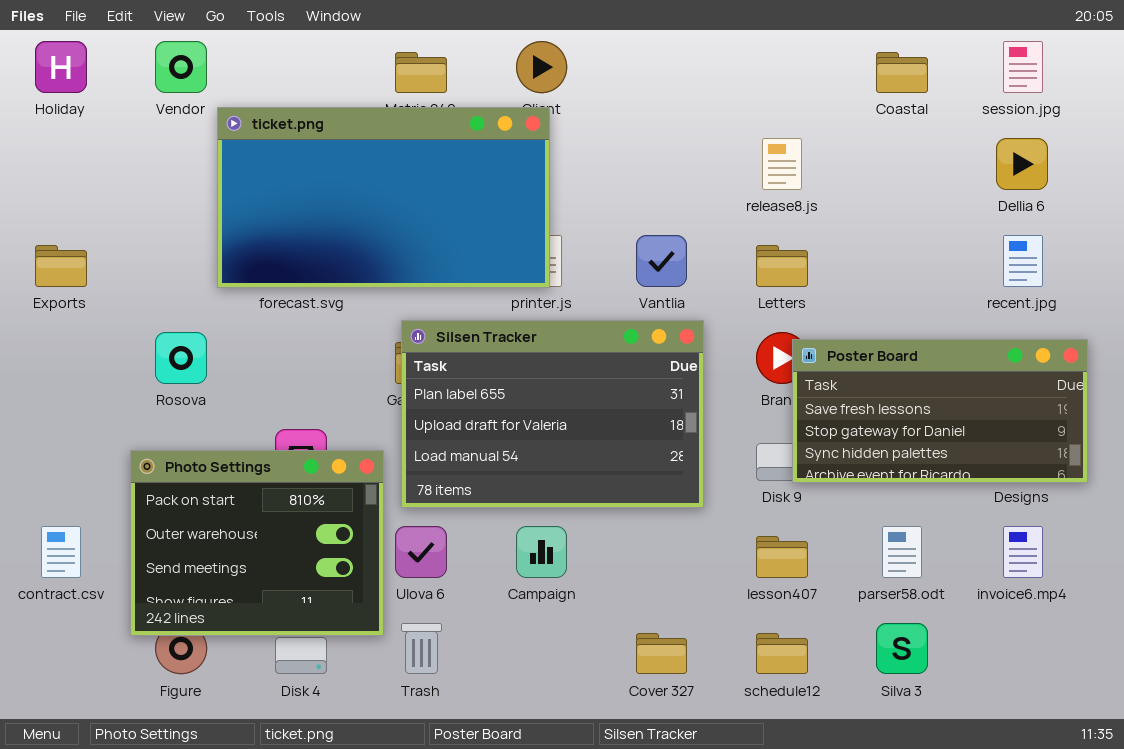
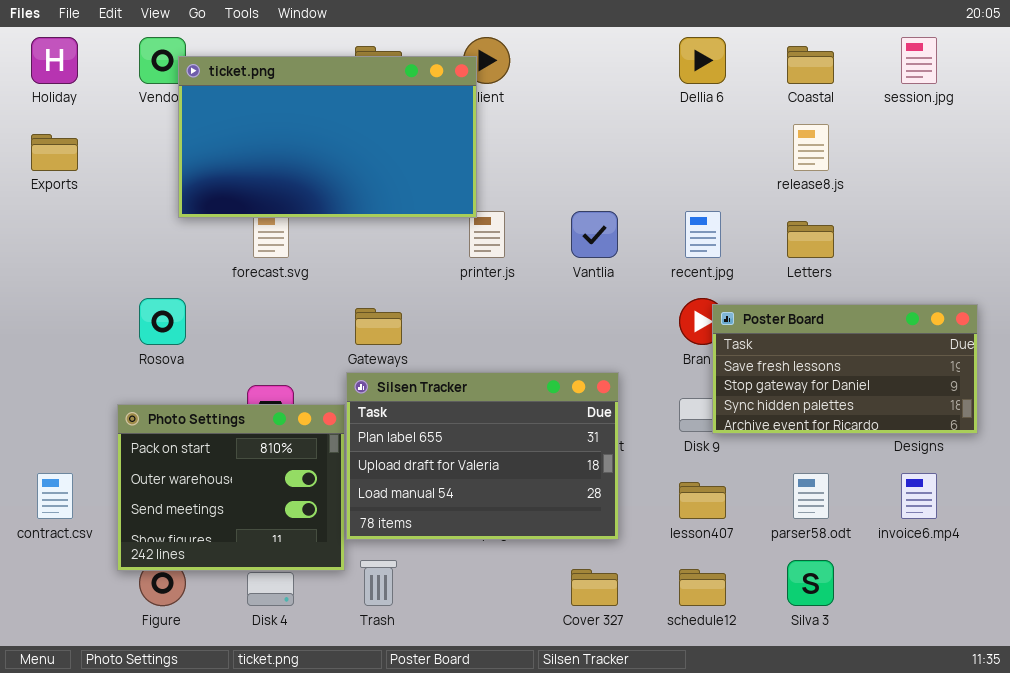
ticket.png: [217,107,550,288] -> [178,56,477,218], moved
release8.js: [762,138,802,190] -> [793,124,829,171], moved
Dellia 6: [996,138,1048,190] -> [679,37,726,84], moved
recent.jpg: [1003,235,1043,287] -> [685,211,721,258], moved
Exports: [35,245,87,287] -> [31,134,78,171], moved
Letters: [756,245,808,287] -> [787,221,834,258], moved
Silsen Tracker: [401,320,704,508] -> [346,372,619,540], moved

